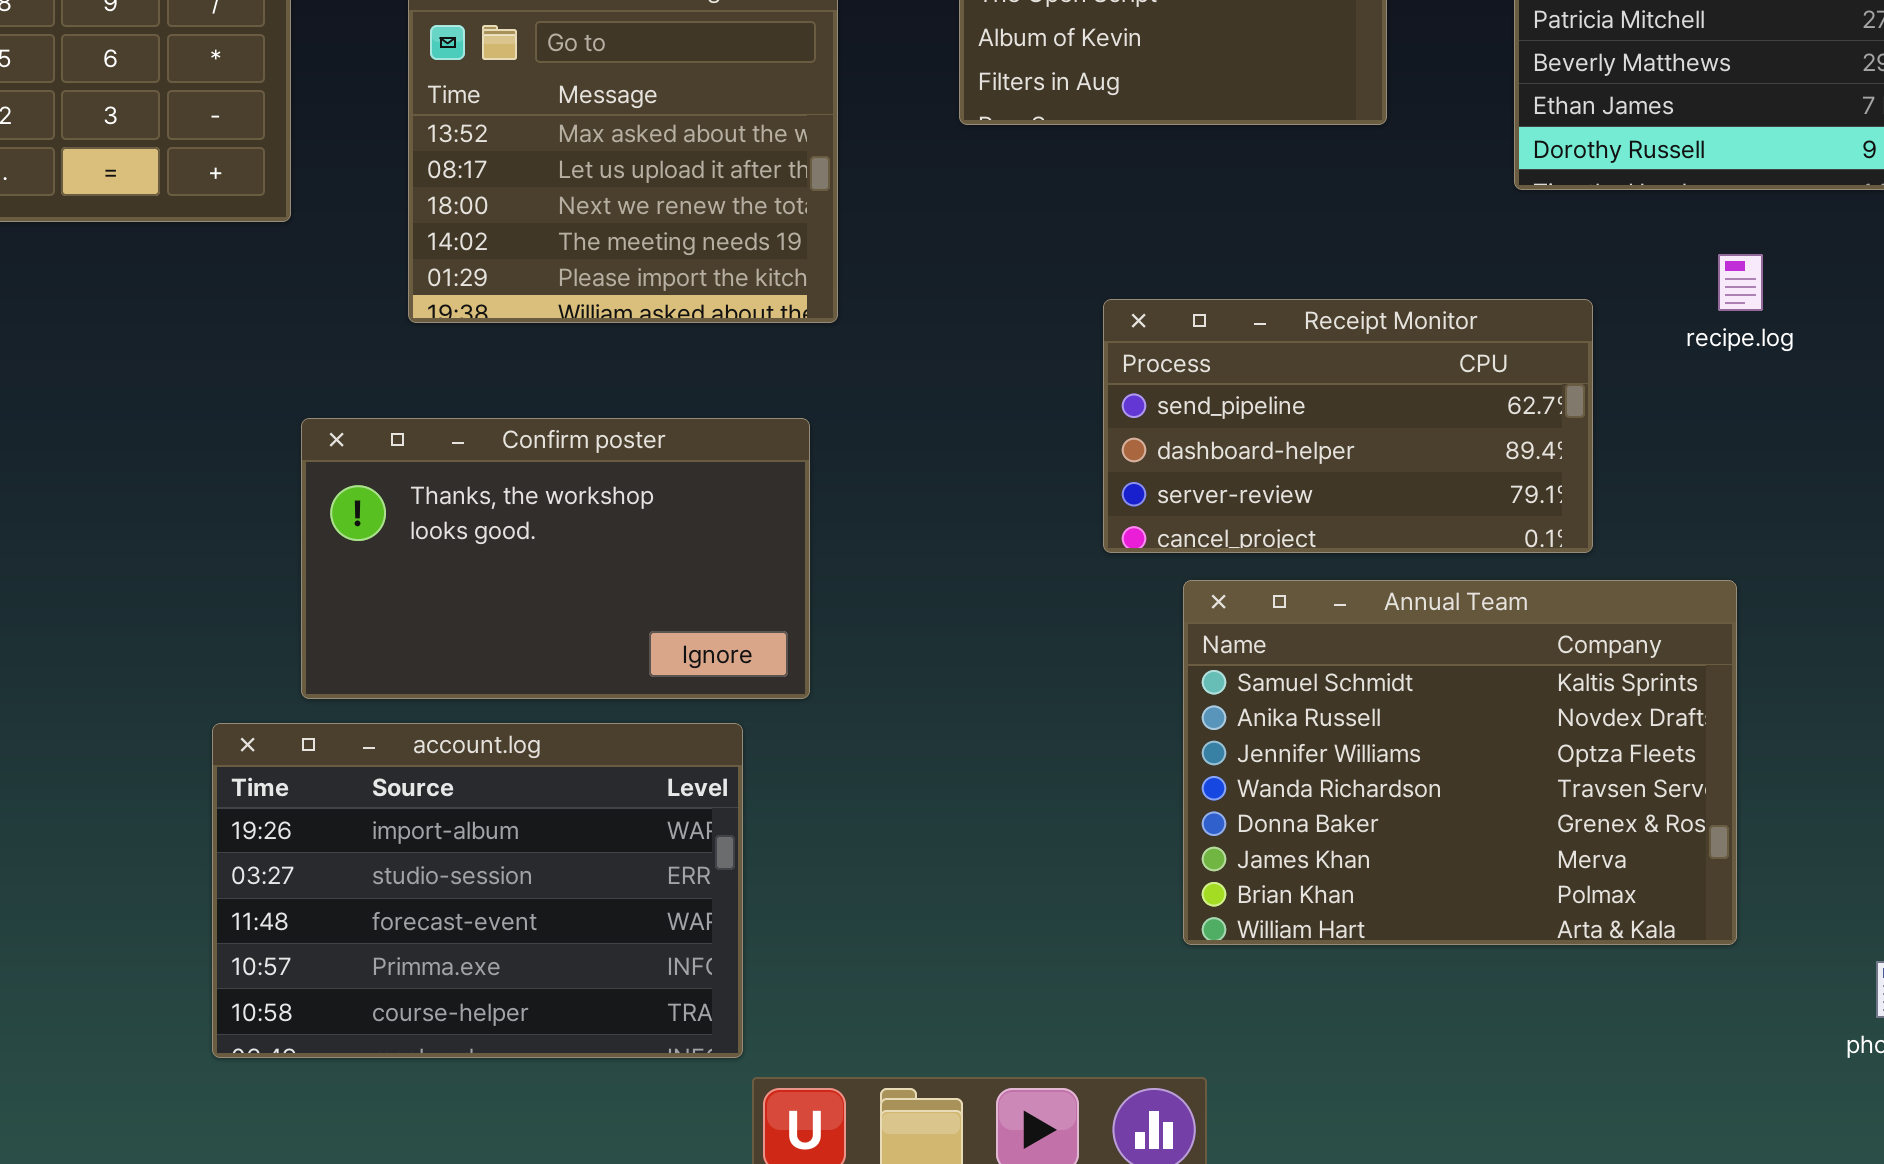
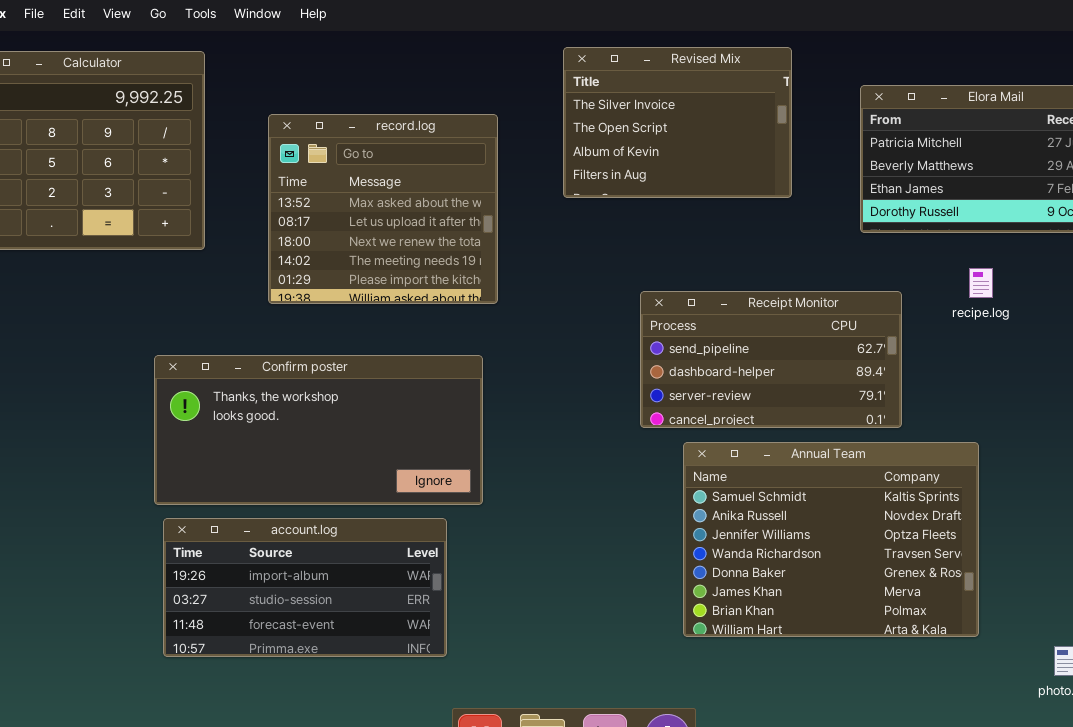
Confirm poster: [301,418,810,699] -> [154,355,483,505], resized
account.log: [212,723,743,1058] -> [163,518,447,657], resized

